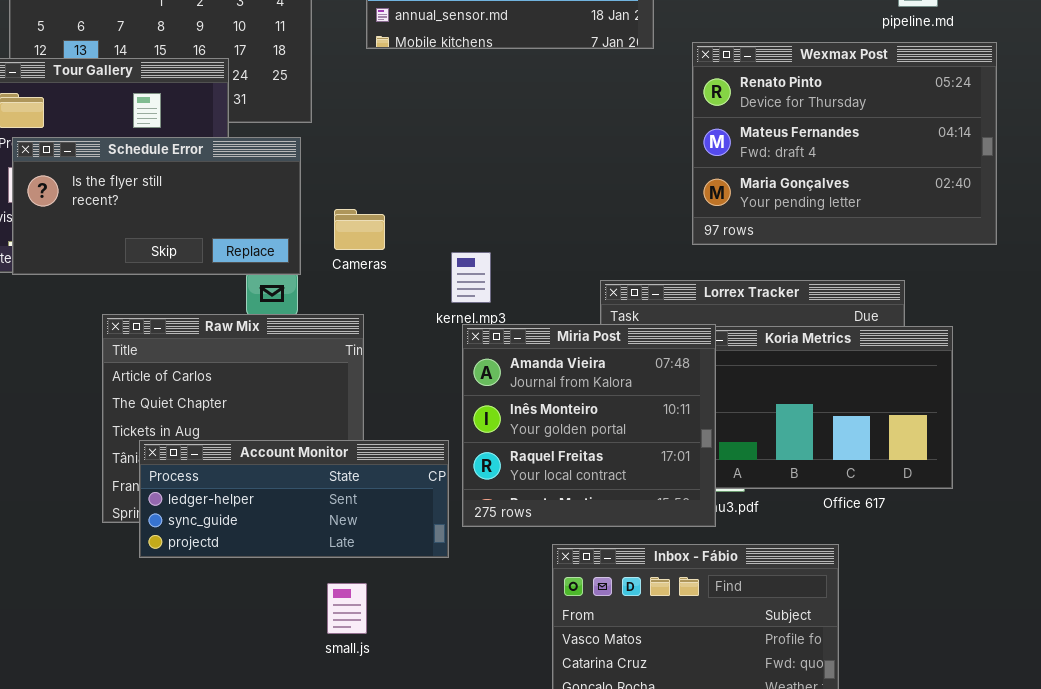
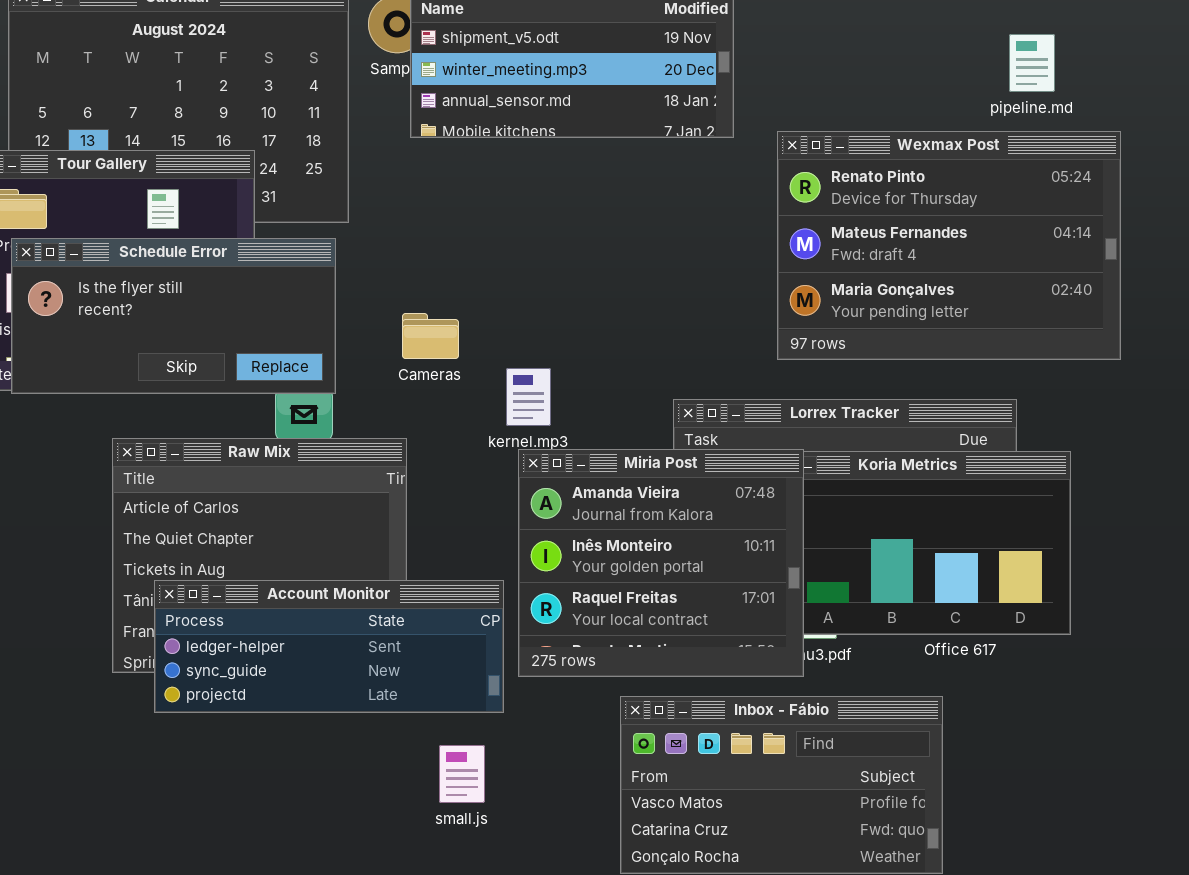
Cameras: [334,209,385,250] -> [402,313,459,359], moved
small.js: [327,583,367,634] -> [439,745,485,803], moved

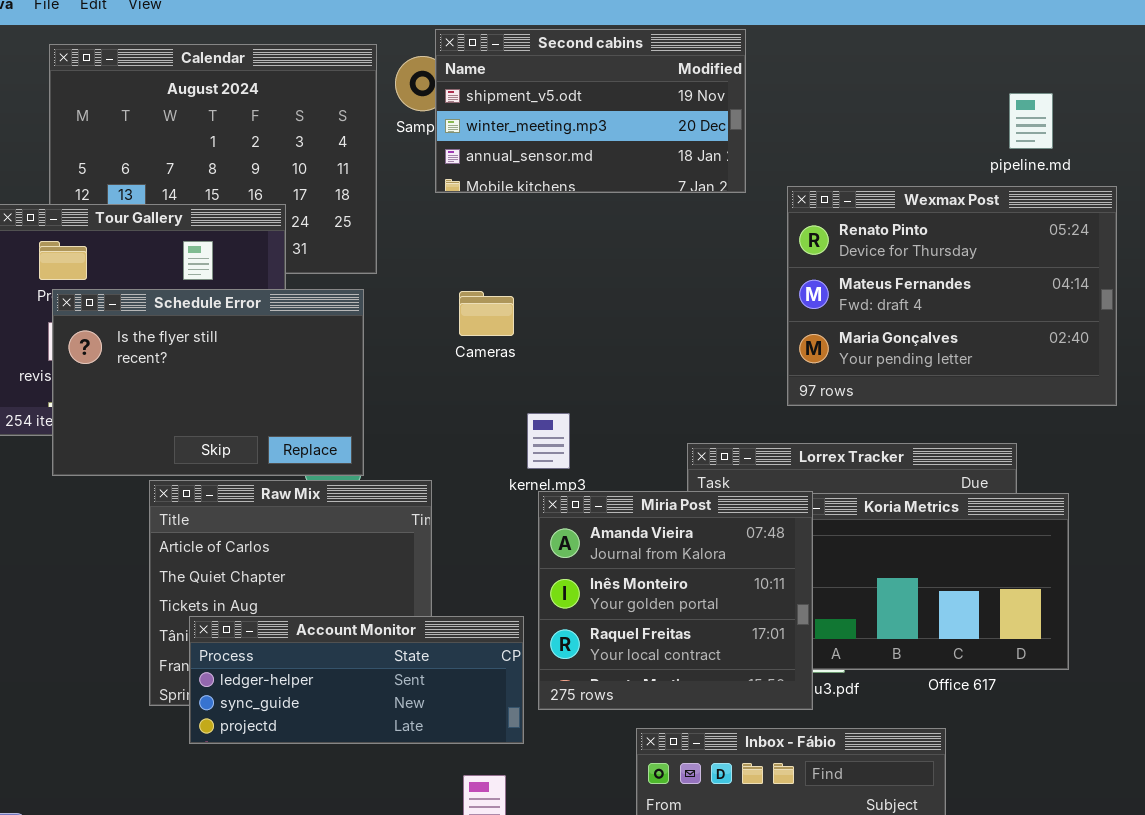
Schedule Error: [11,238,336,394] -> [52,289,364,476], resized
Cameras: [402,313,459,359] -> [459,291,514,336], moved

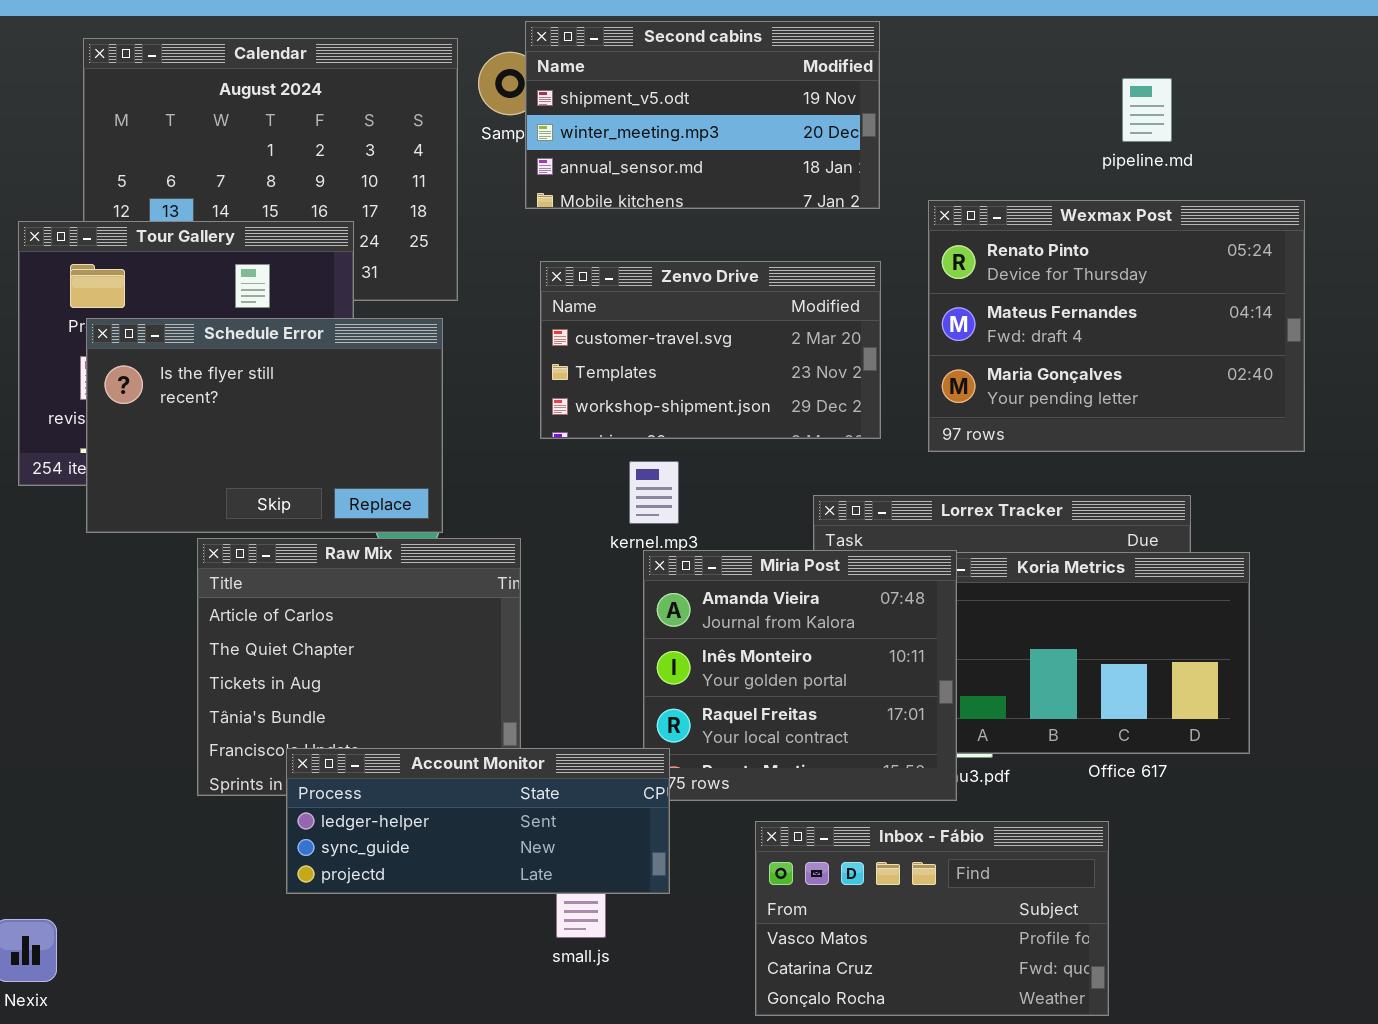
pipeline.md: [1009,93,1053,149] -> [1122,78,1172,142], moved
Zenvo Drive: none -> [540,261,881,439], opened
Account Monitor: [189,616,524,744] -> [286,748,670,894], moved

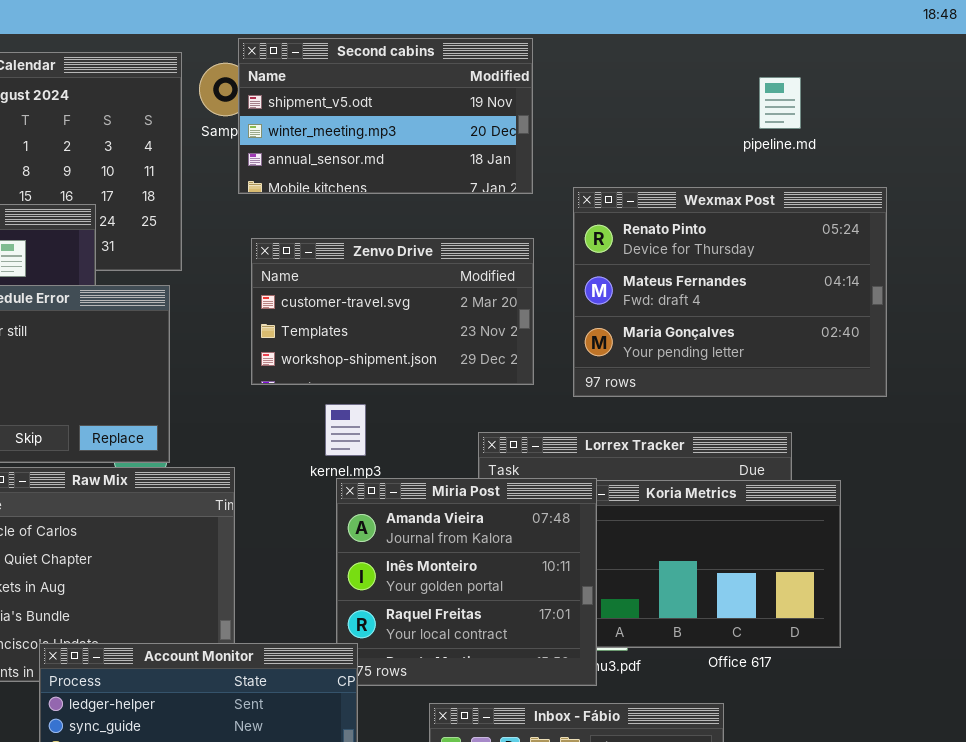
pipeline.md: [1122,78,1172,142] -> [759,77,801,129], moved

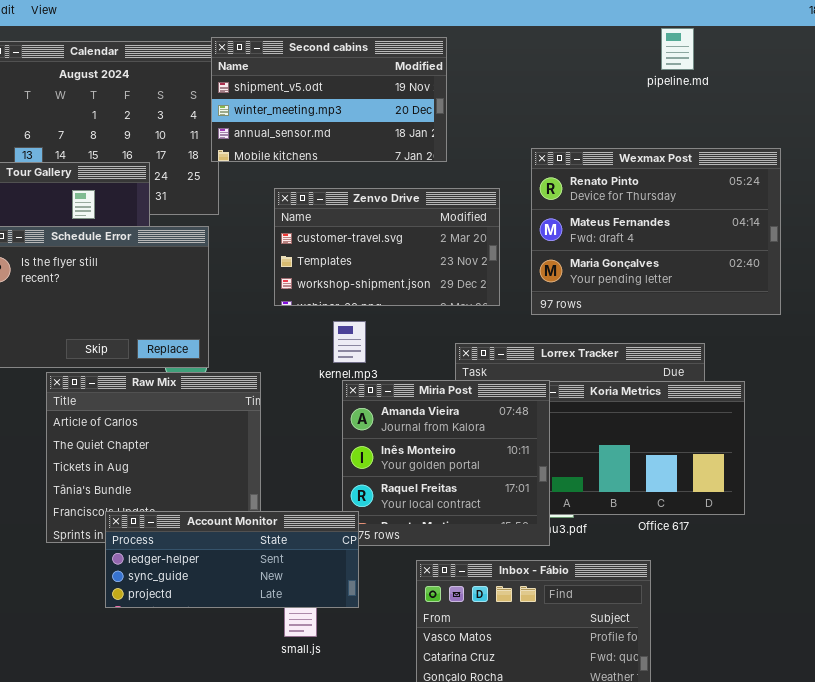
Second cabins: [238,38,533,194] -> [211,37,447,162], moved
pipeline.md: [759,77,801,129] -> [661,28,694,70], moved

